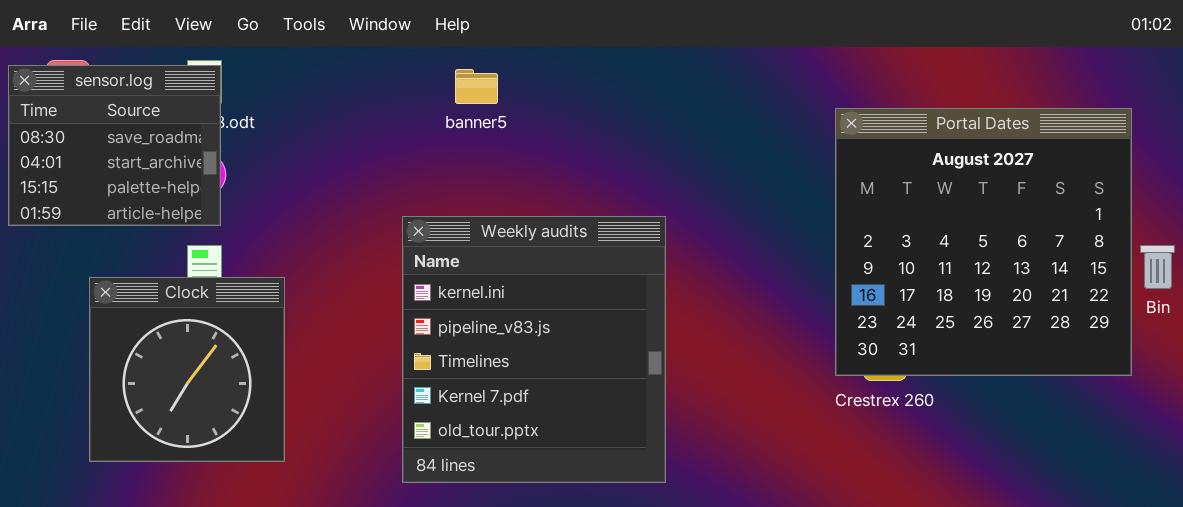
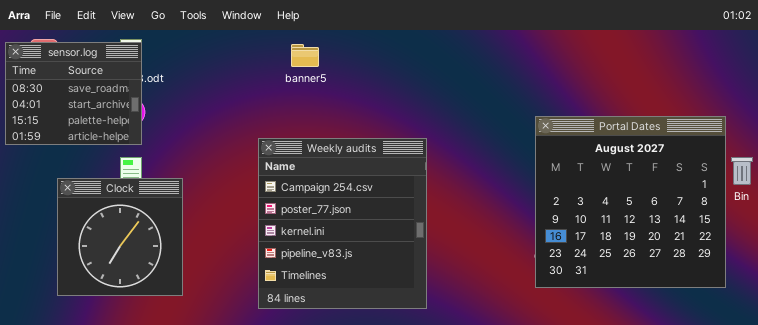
Portal Dates: [835,108,1132,376] -> [535,116,726,288], moved
Weekly audits: [402,216,666,483] -> [258,138,427,309], scrolled up 2 rows

